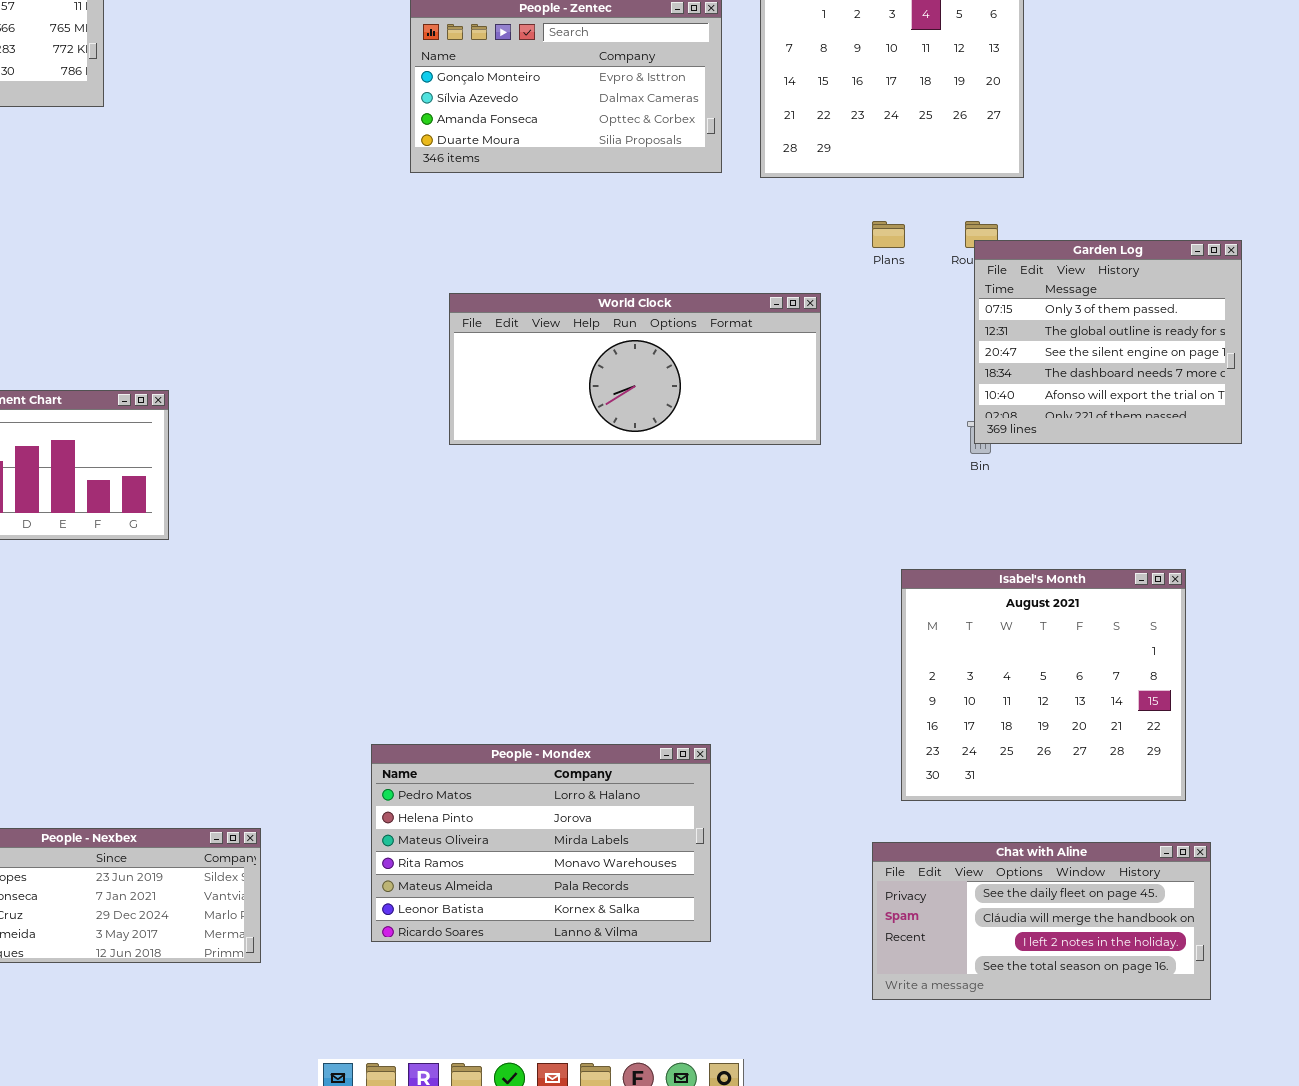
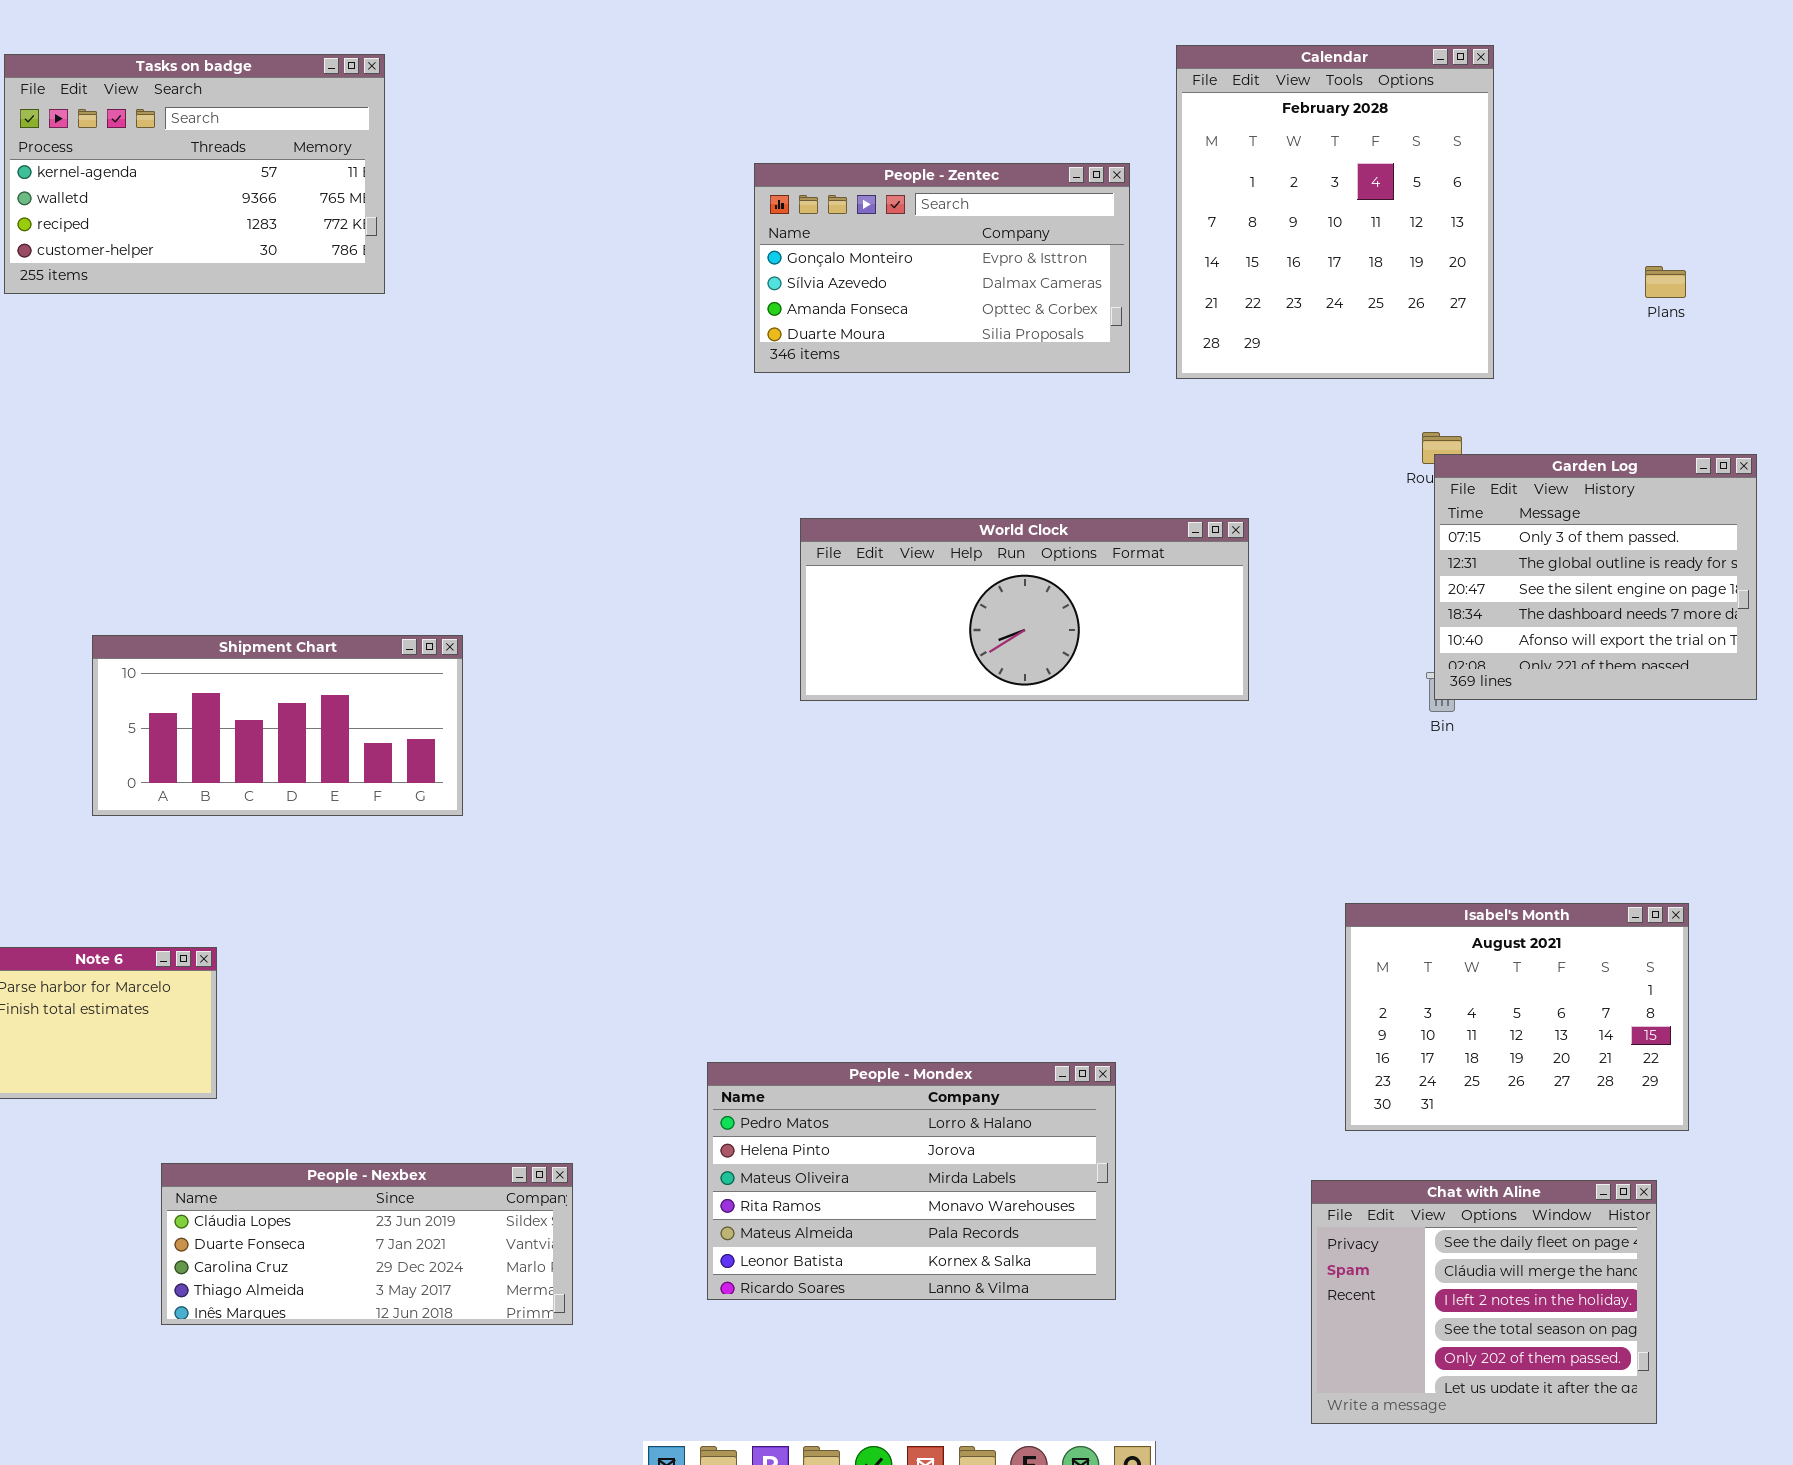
Plans: [872,221,905,248] -> [1645,266,1686,298], moved
Isabel's Month: [901,569,1186,801] -> [1345,903,1689,1131], resized
Chat with Aline: [872,842,1211,1000] -> [1311,1180,1657,1424], resized

